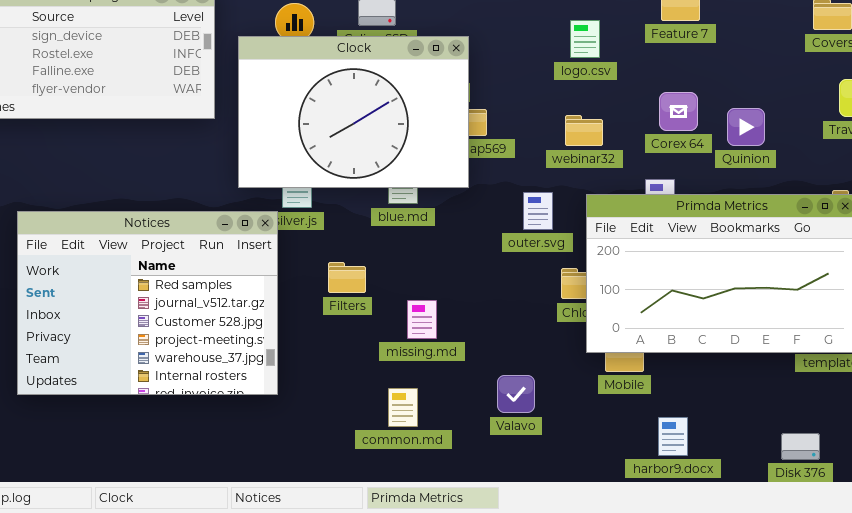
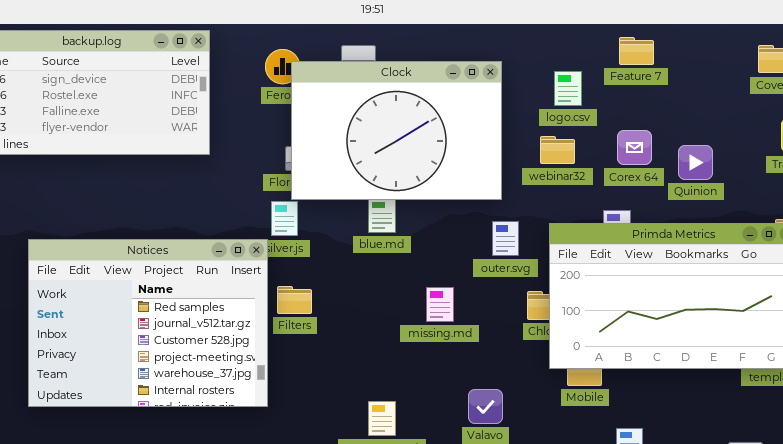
logo.csv: [570,20,600,58] -> [554,71,582,106], moved
Clock: [238,36,469,188] -> [291,61,502,200], moved
webinar32: [565,115,603,146] -> [540,136,575,164], moved
Filters: [328,262,366,293] -> [277,286,312,314], moved
missing.md: [407,300,437,339] -> [426,287,454,322], moved

